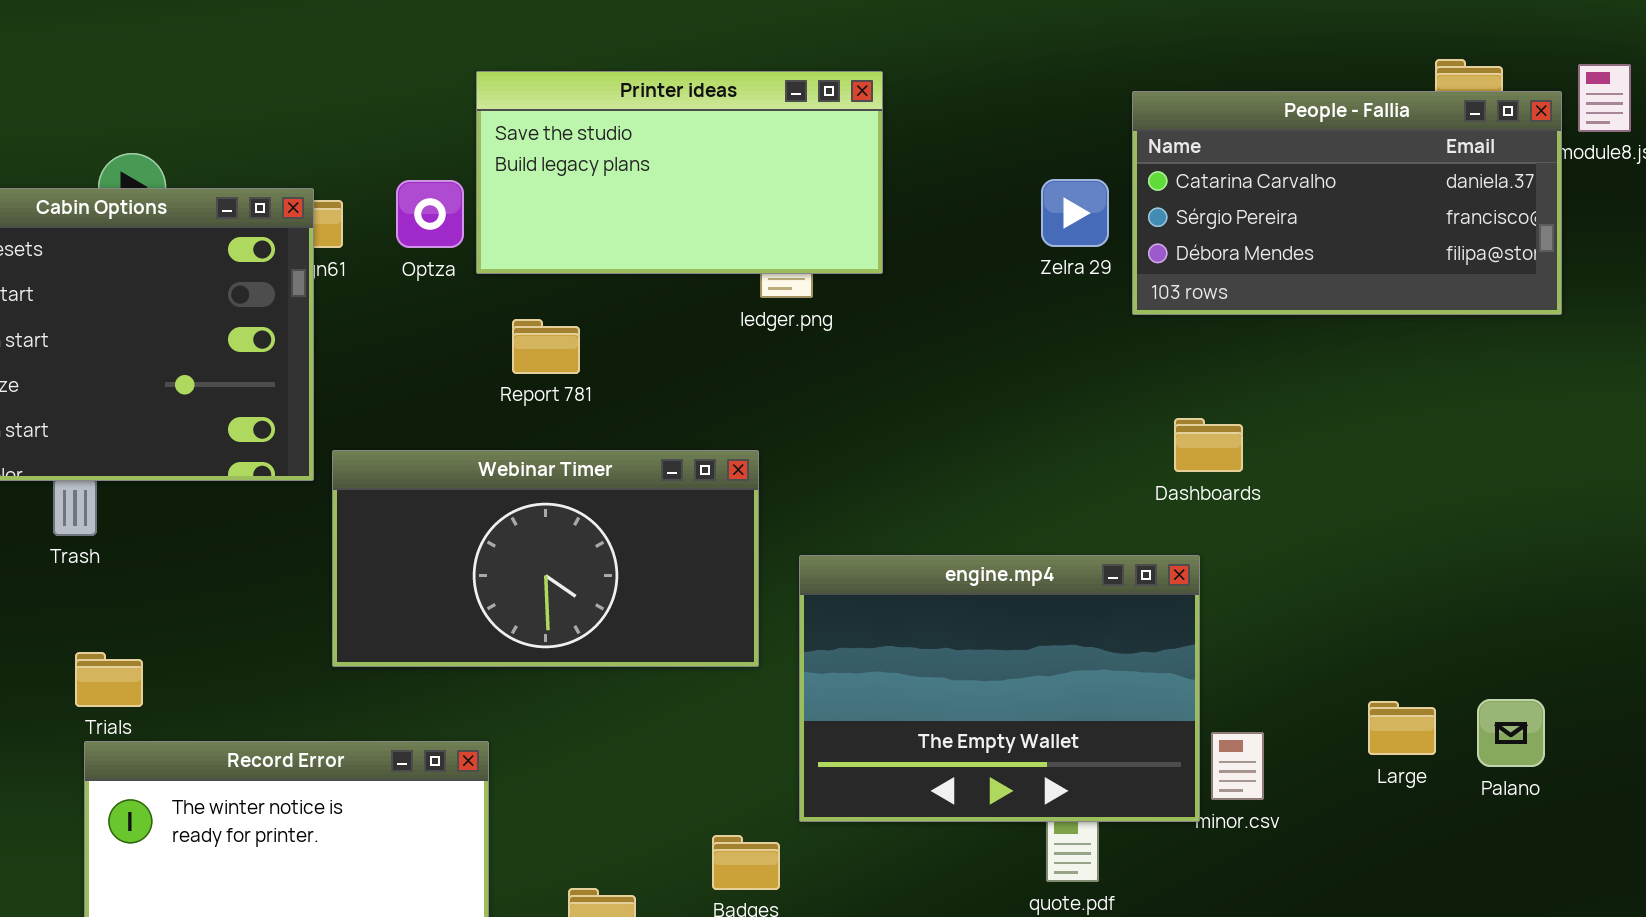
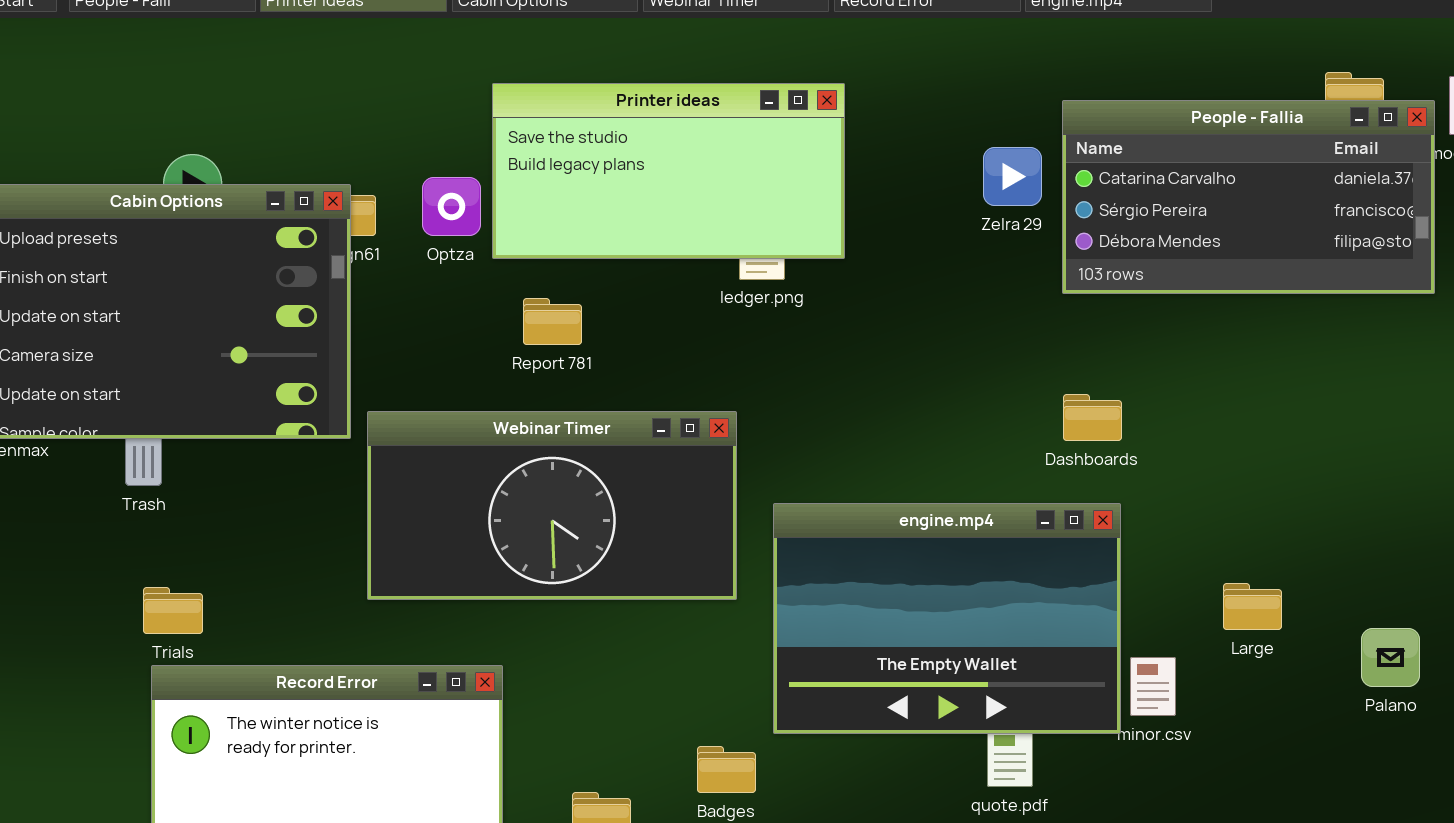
Zelra 29: [1041,179,1109,247] -> [983,147,1042,206], moved
Dashboards: [1174,418,1243,472] -> [1063,394,1122,441], moved
Large: [1368,701,1436,755] -> [1223,583,1282,630], moved

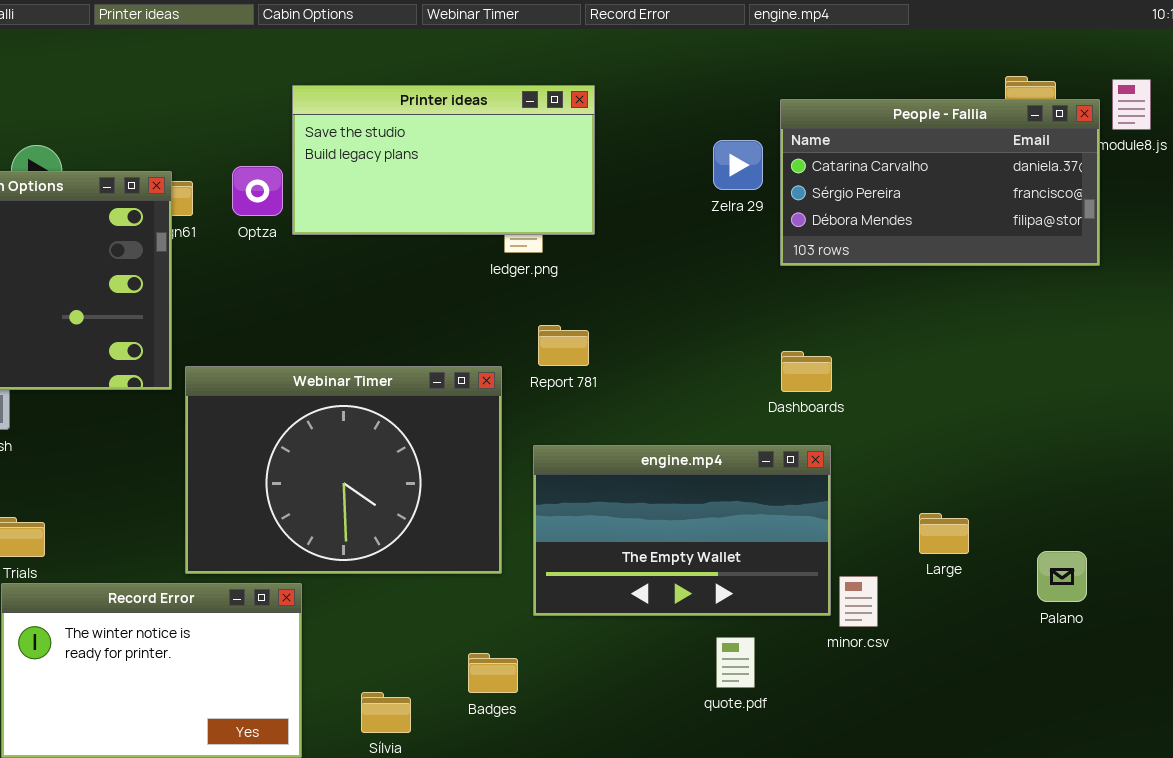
Report 781: [523,298,582,345] -> [538,325,589,366], moved
Webinar Timer: [367,411,737,600] -> [185,366,502,574], resized
engine.mp4: [773,503,1121,734] -> [533,445,831,616], resized

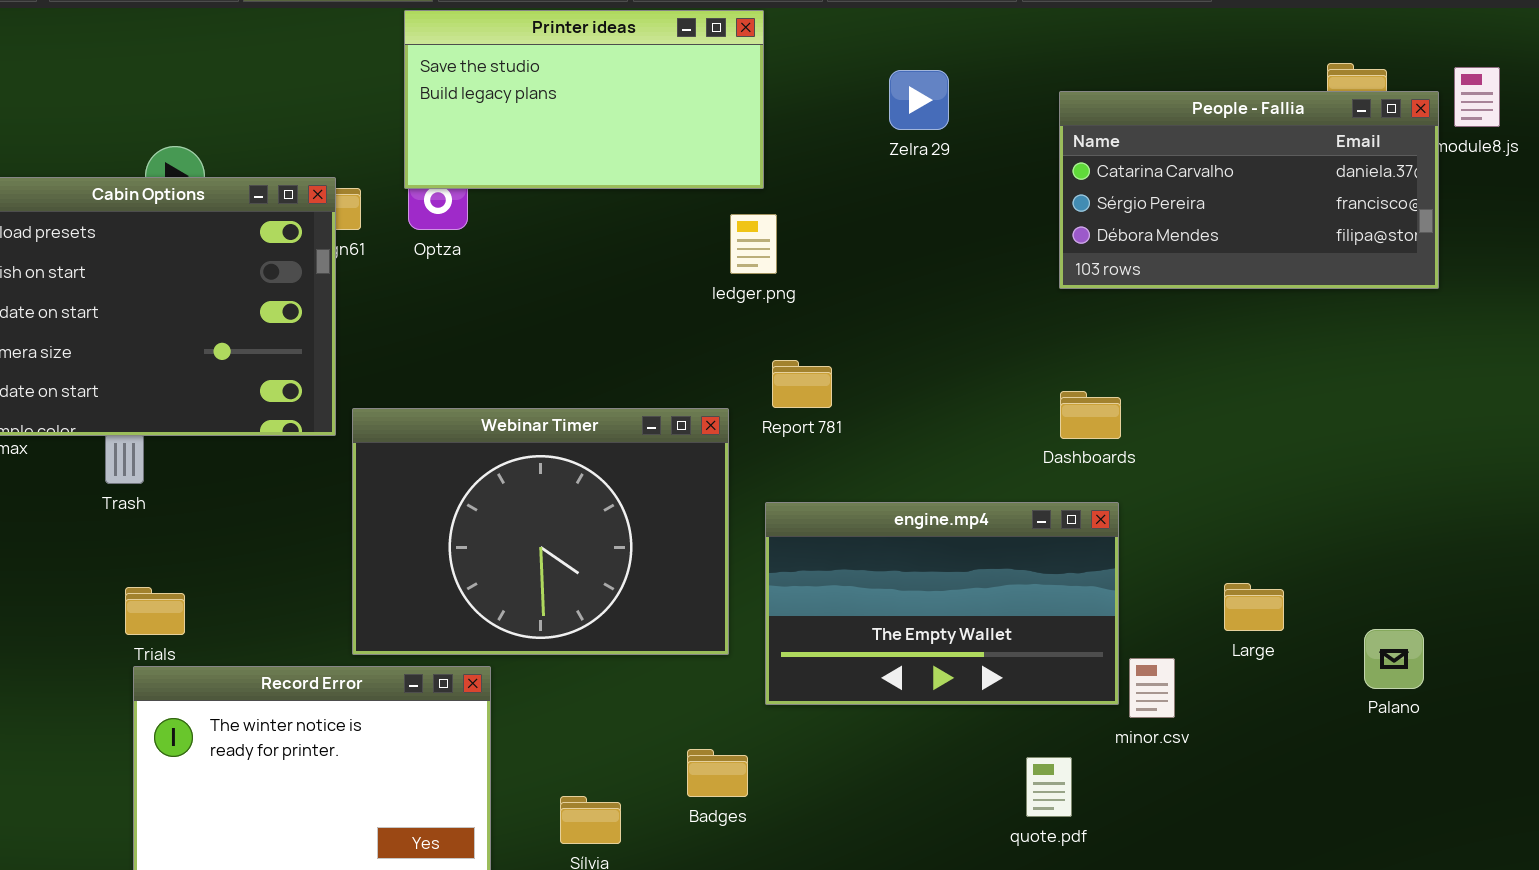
Printer ideas: [292,85,595,235] -> [404,10,764,189], moved
Zelra 29: [713,140,763,190] -> [889,70,949,130], moved
quote.pdf: [716,637,755,688] -> [1026,757,1072,817], moved

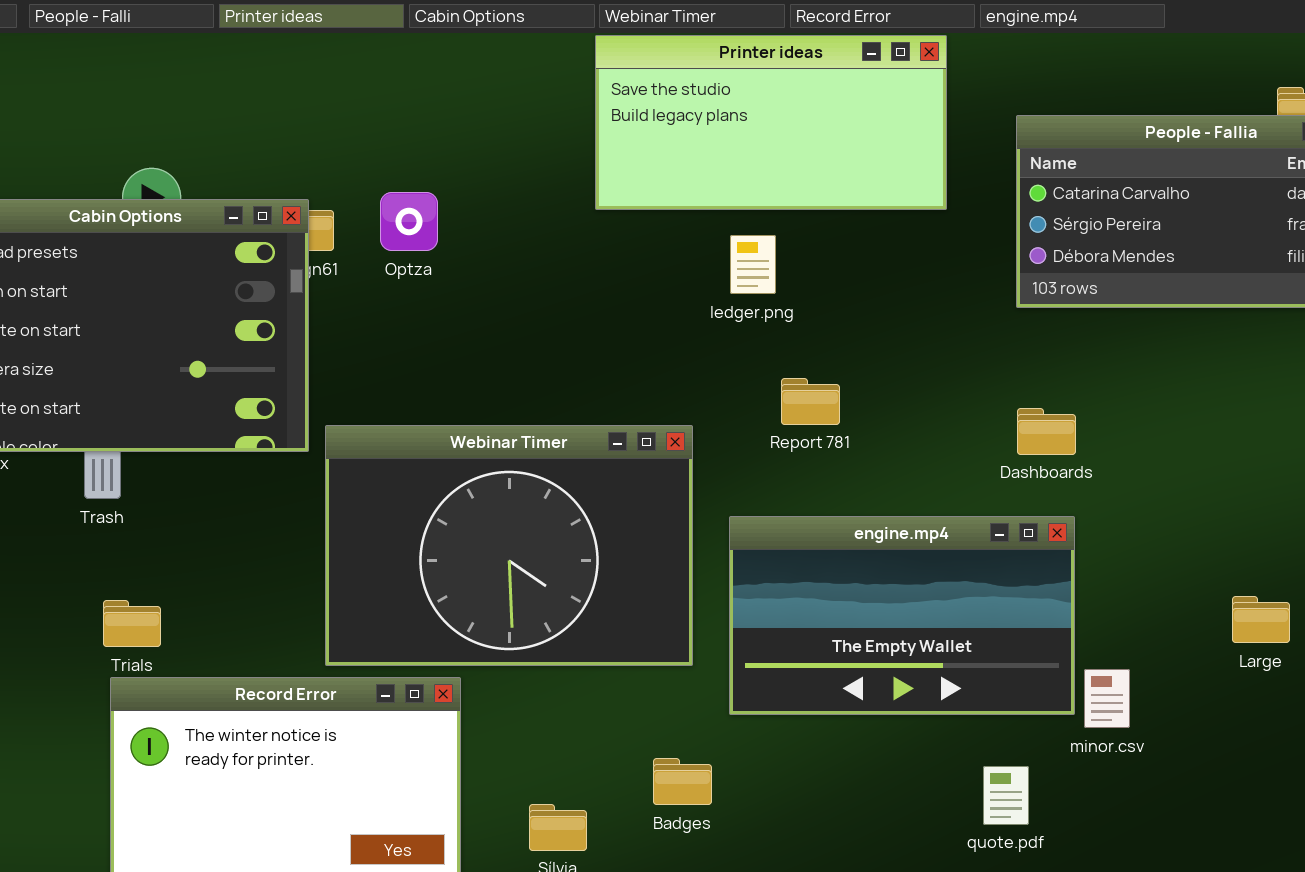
Printer ideas: [404,10,764,189] -> [595,35,947,210], moved
ledger.png: [730,214,777,274] -> [730,235,776,294], moved
Report 781: [772,360,832,408] -> [781,378,840,425], moved
Large: [1224,583,1284,631] -> [1232,596,1290,643], moved

